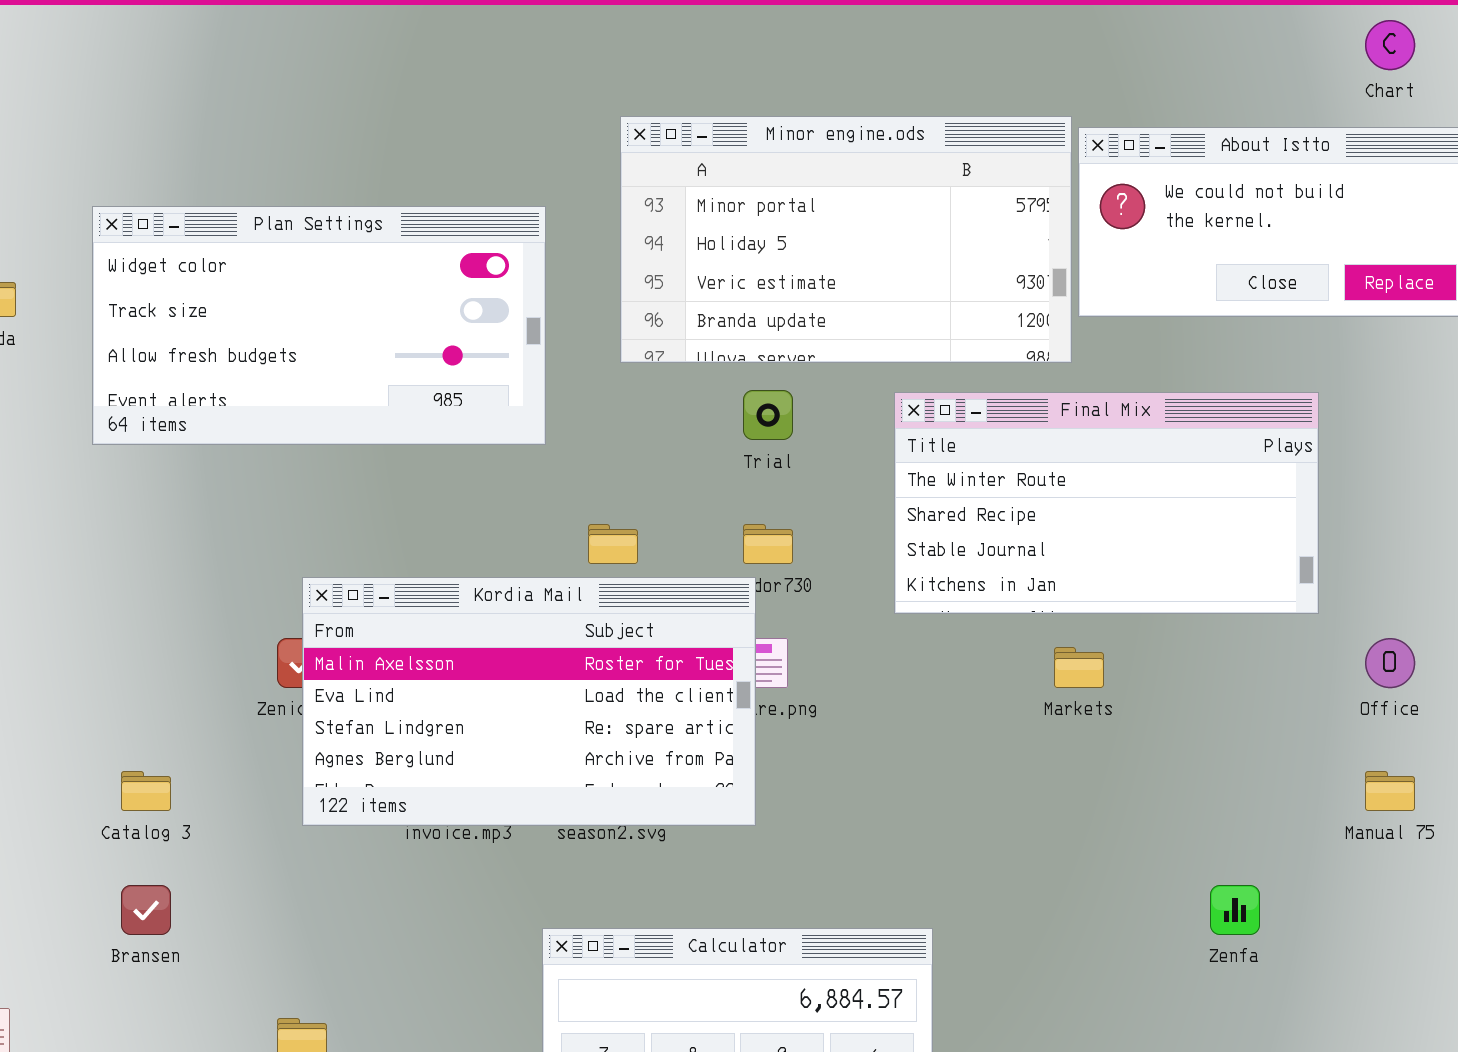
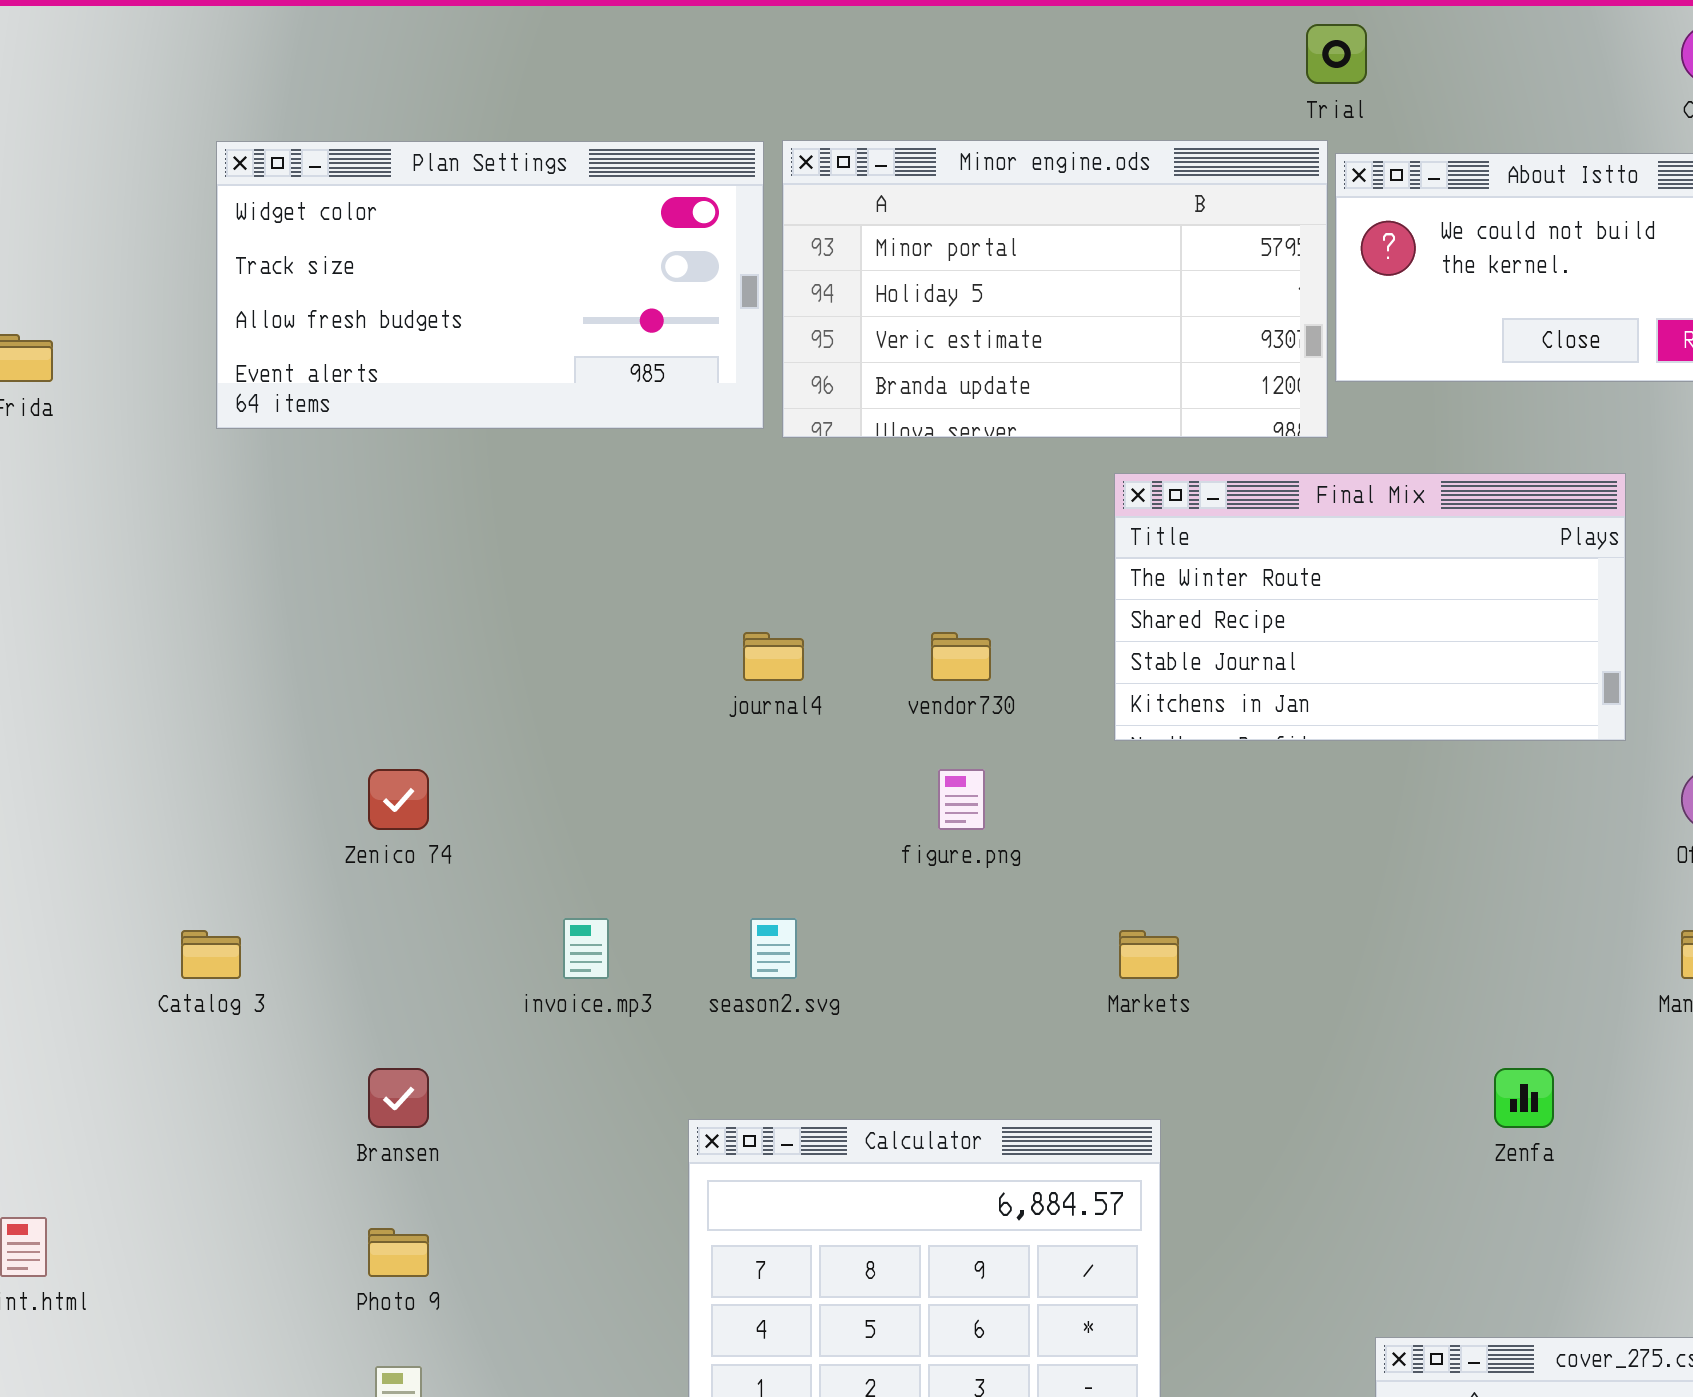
Plan Settings: [92,206,546,445] -> [216,141,764,429], moved
Trial: [743,390,793,440] -> [1306,24,1367,84], moved
Kordia Mail: [302,577,756,826] -> none, closed
Markets: [1054,647,1104,688] -> [1119,930,1179,979], moved
Bransen: [121,885,171,935] -> [368,1068,429,1128], moved

